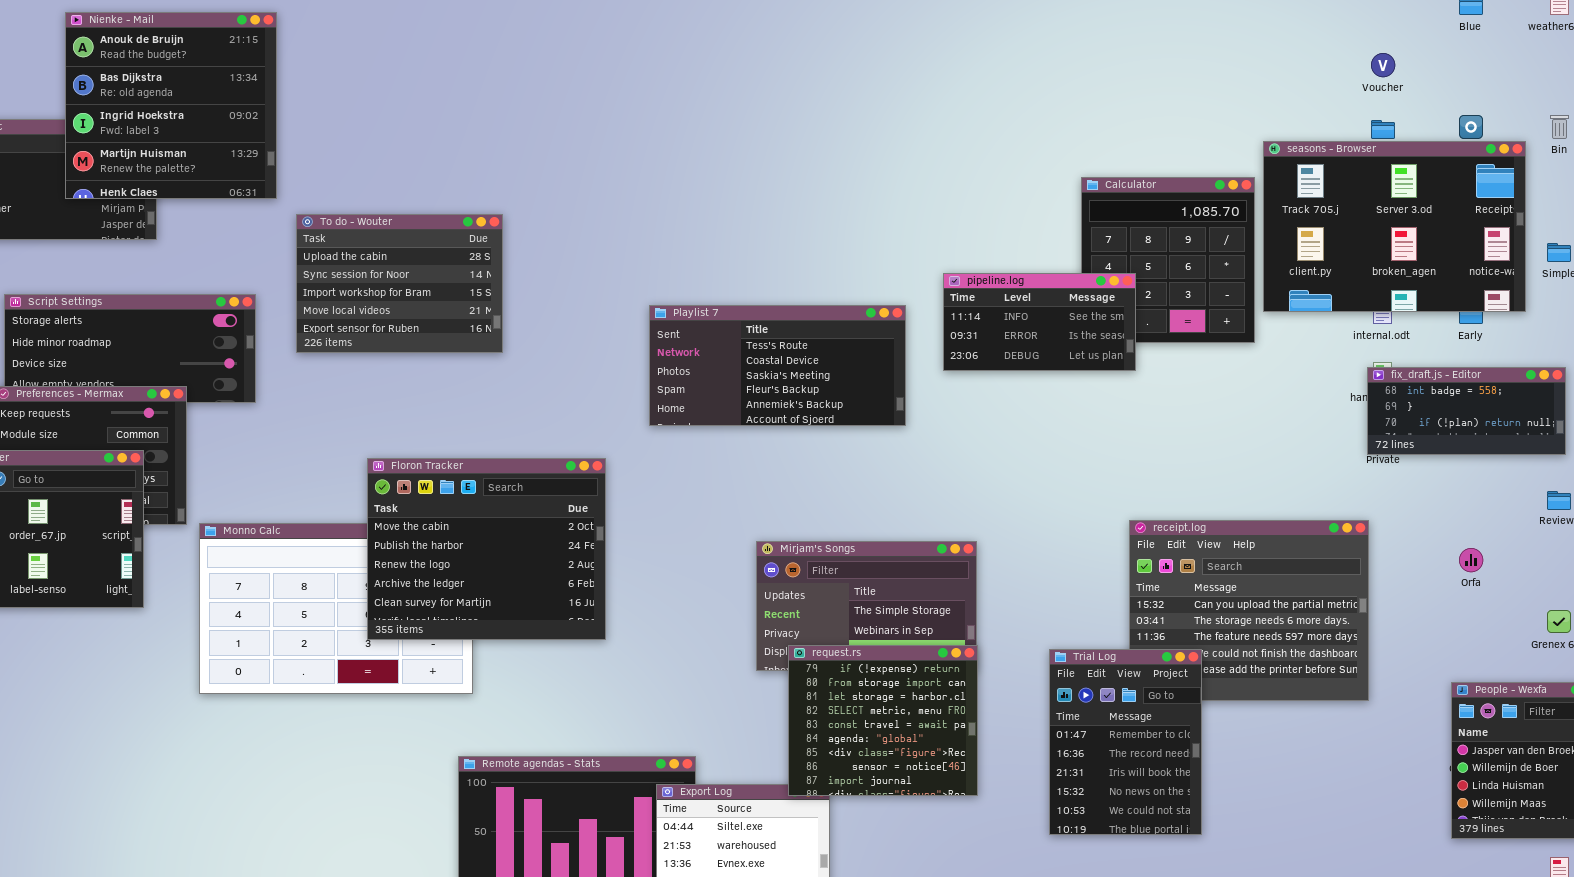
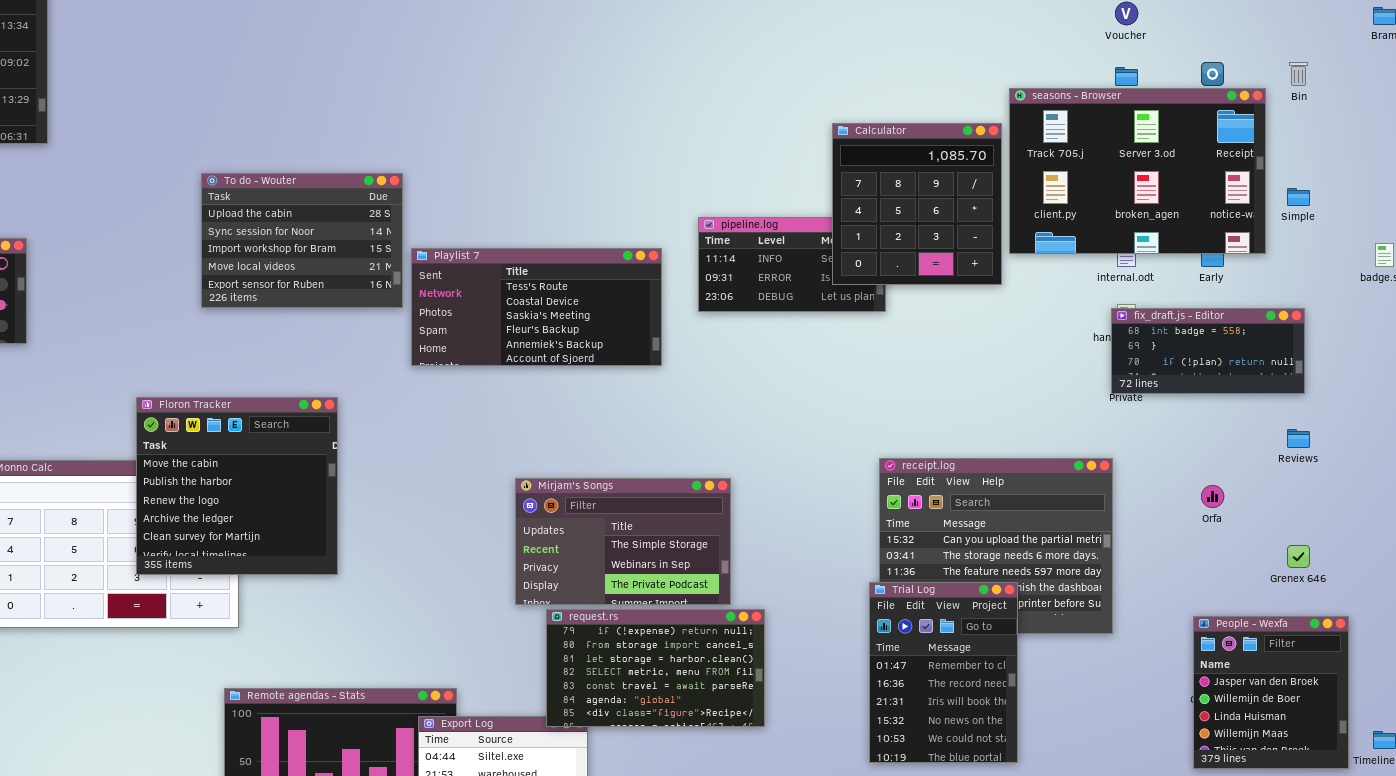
Calculator: [1081,177,1255,343] -> [832,123,1002,285], raised
To do - Wouter: [296,214,503,353] -> [201,173,403,308], moved
Floron Tracker: [367,458,606,640] -> [136,397,338,575], resized
request.rs: [788,645,978,796] -> [546,609,765,727], resized
Trial Log: [1049,649,1202,835] -> [869,582,1018,763], moved

